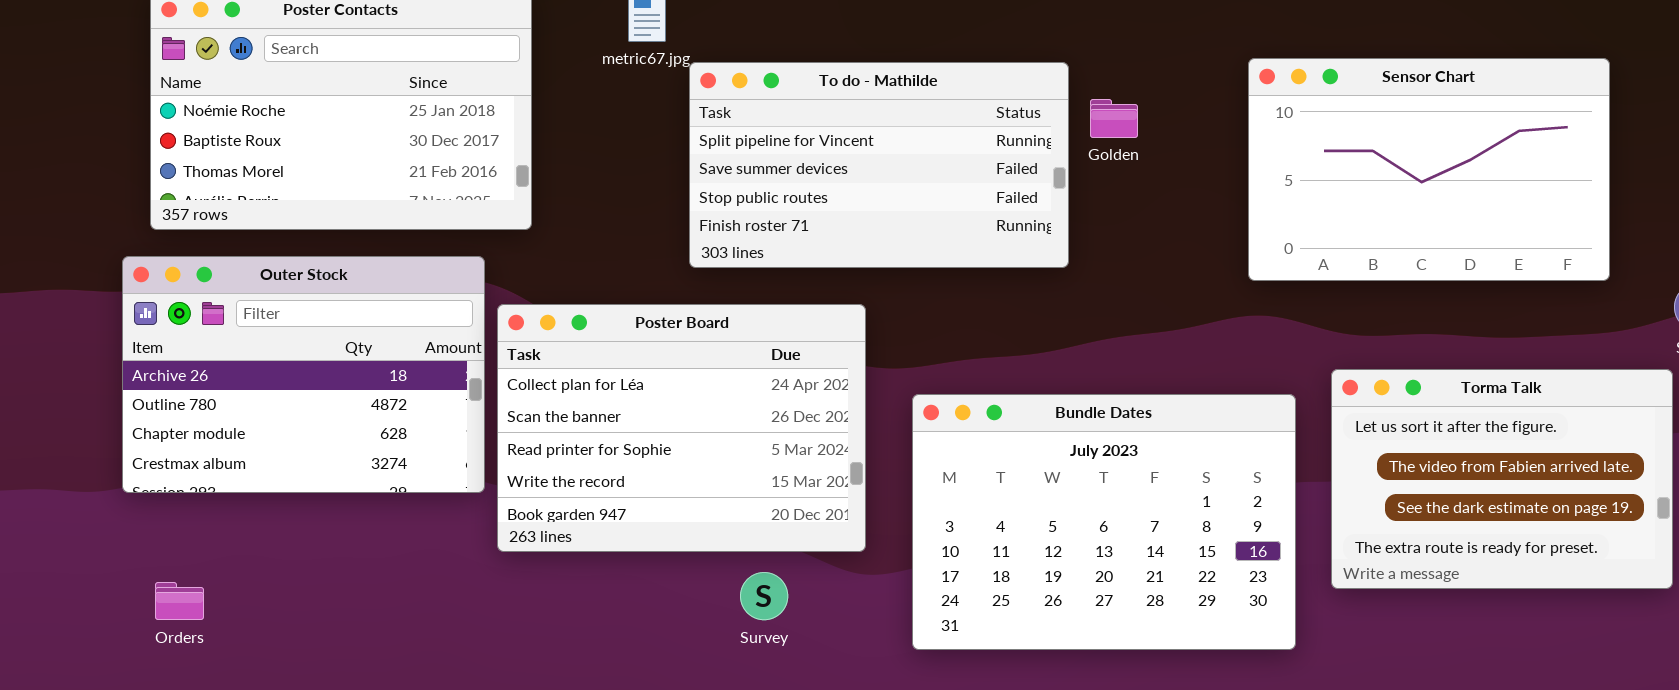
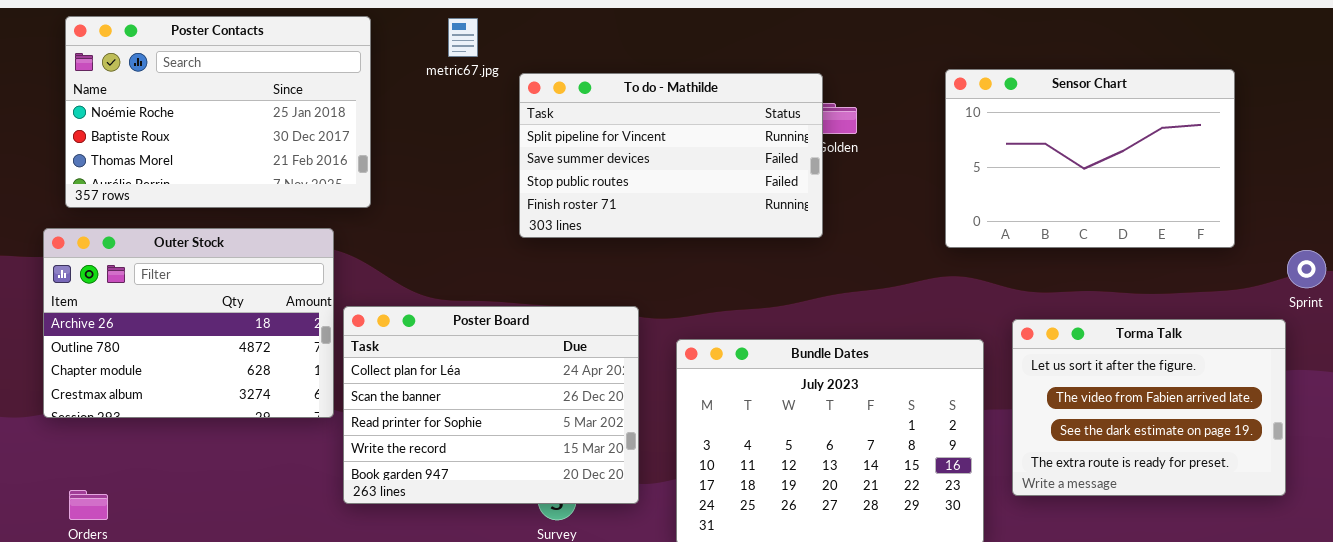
To do - Mathilde: [689,62,1069,268] -> [519,73,823,238], moved
Poster Board: [497,304,866,552] -> [343,306,639,504], moved

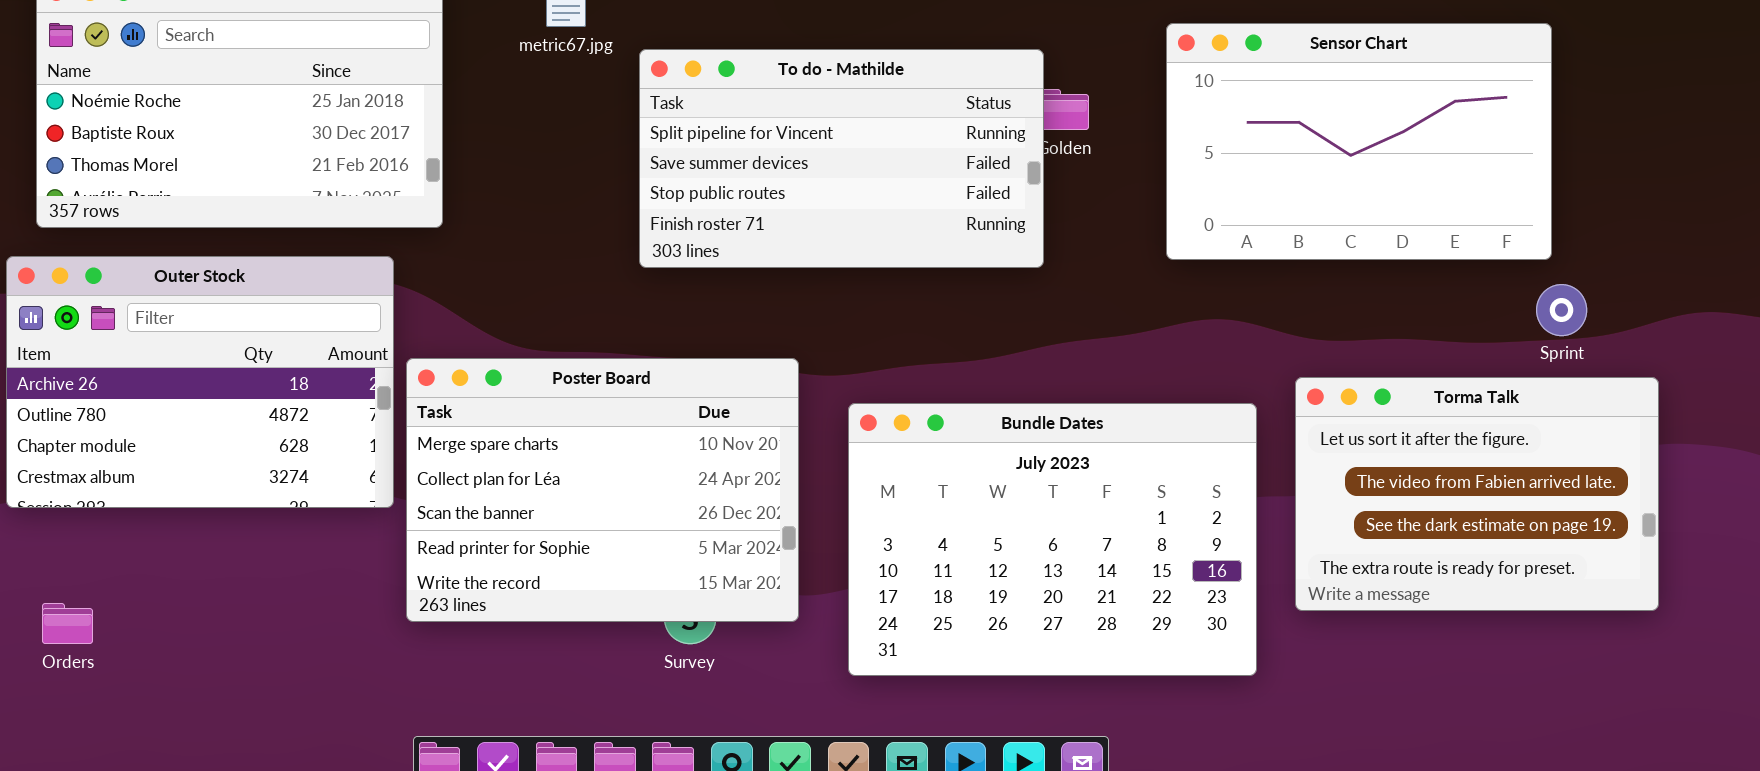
Sensor Chart: [945,69,1235,248] -> [1166,23,1552,260], moved
Sprint: [1287,250,1326,288] -> [1536,284,1587,336], moved
Poster Board: [343,306,639,504] -> [406,358,799,622], scrolled up 1 row

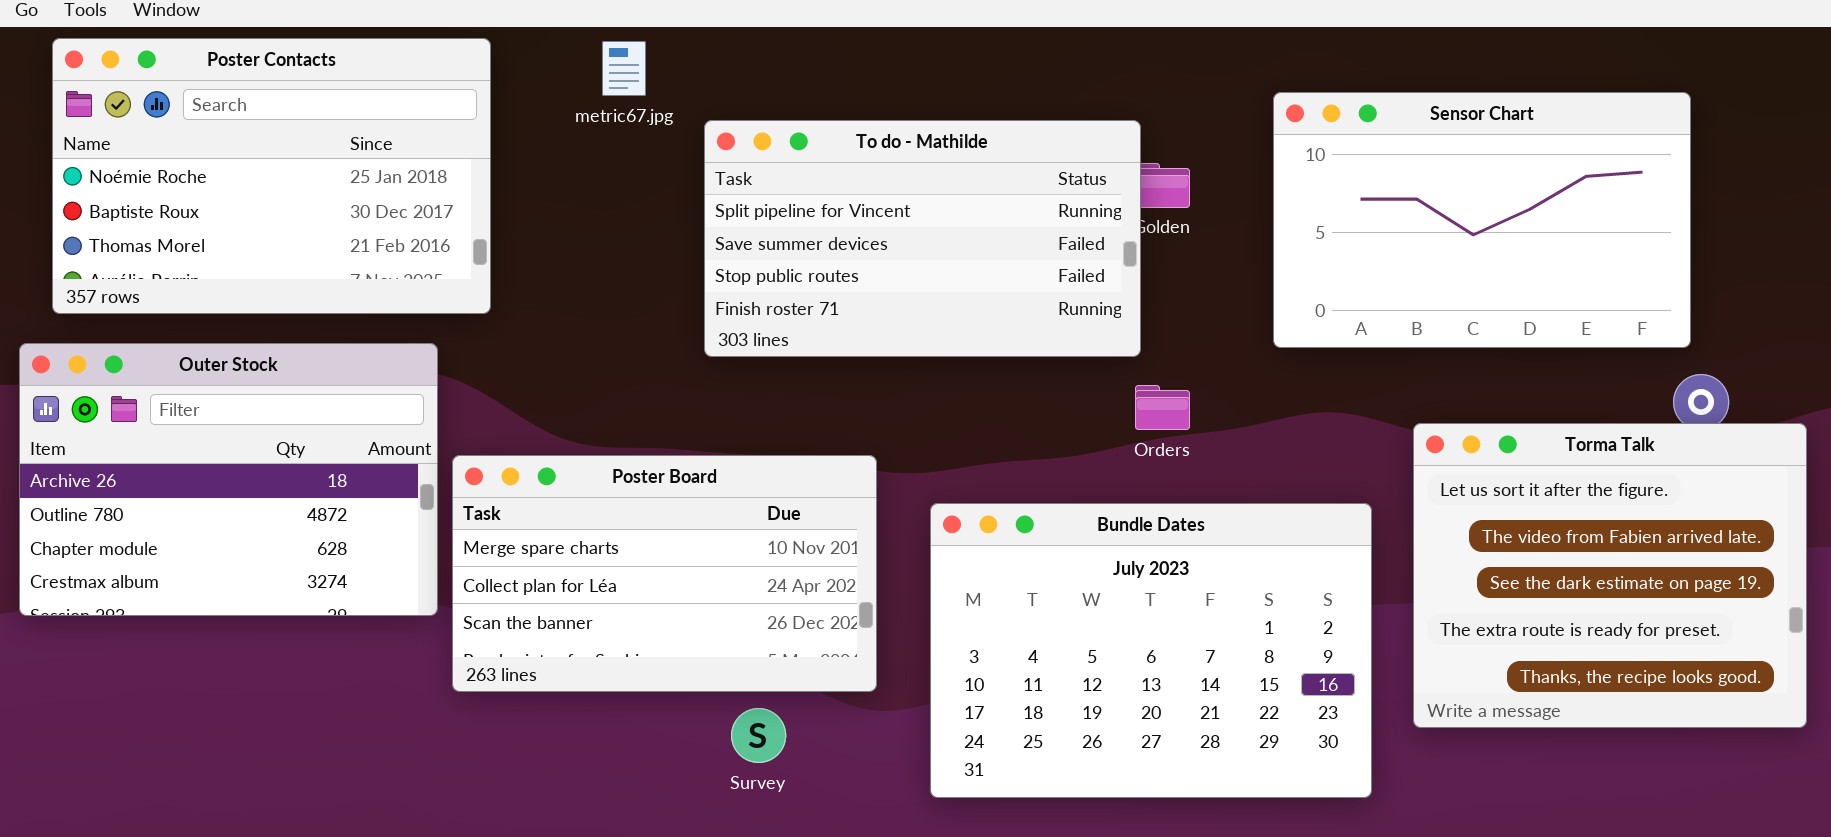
Poster Board: [406,358,799,622] -> [452,455,877,692], resized
Torma Talk: [1295,377,1659,611] -> [1413,423,1807,728], resized
Orders: [42,603,93,644] -> [1135,385,1190,430], moved

